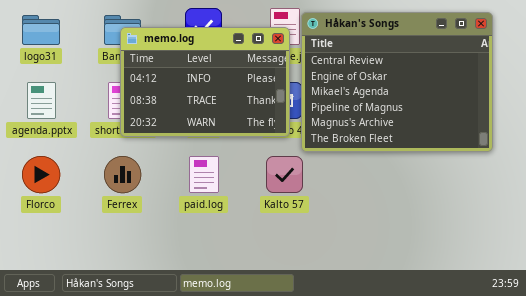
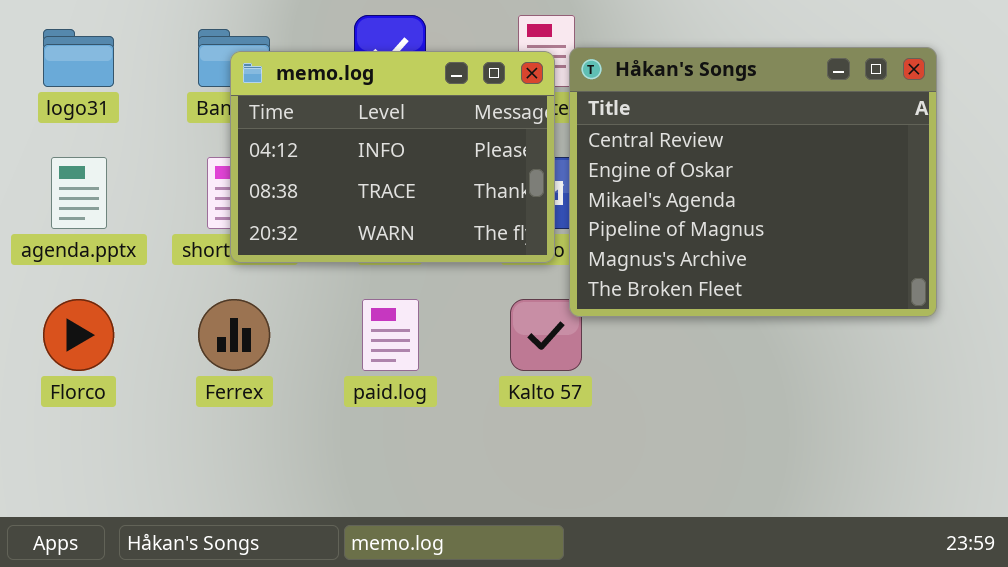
Håkan's Songs: [301,12,493,152] -> [569,47,937,317], moved

